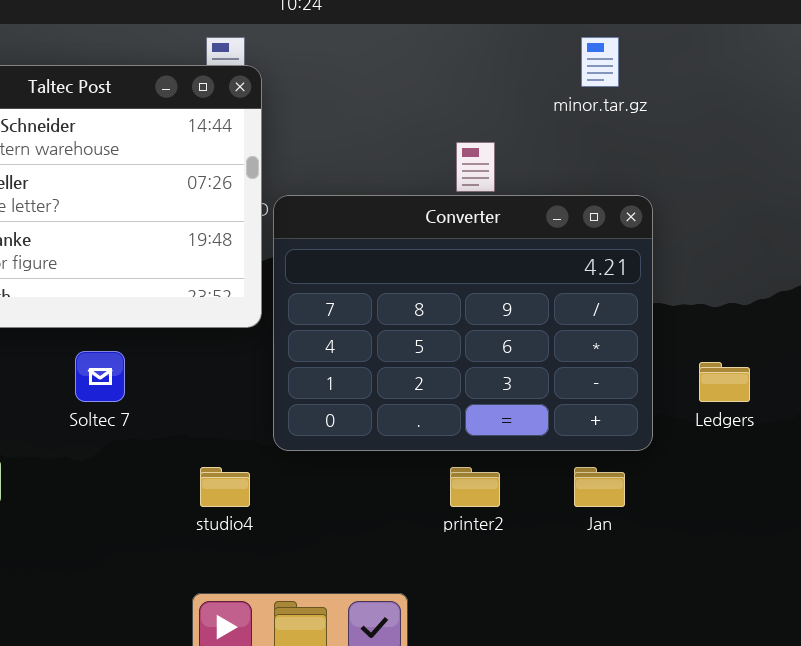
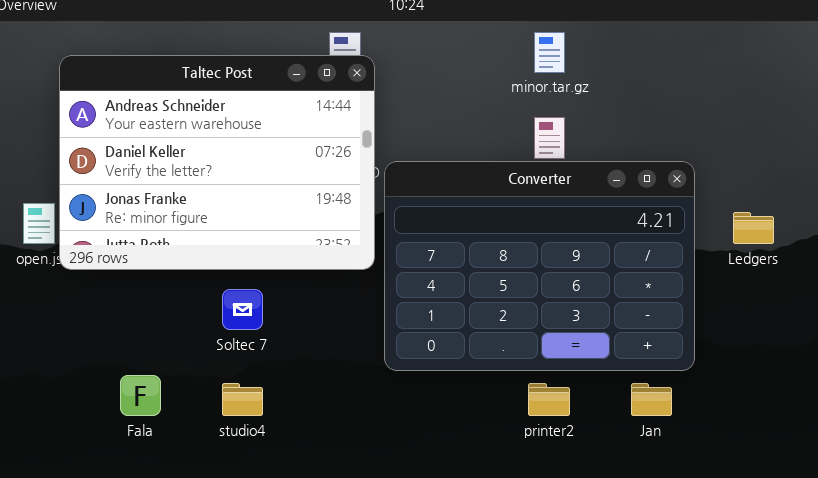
minor.tar.gz: [581,37,619,87] -> [534,32,565,73], moved
Ledgers: [699,362,750,402] -> [733,212,774,244], moved
studio4: [200,467,250,507] -> [222,383,263,416], moved

